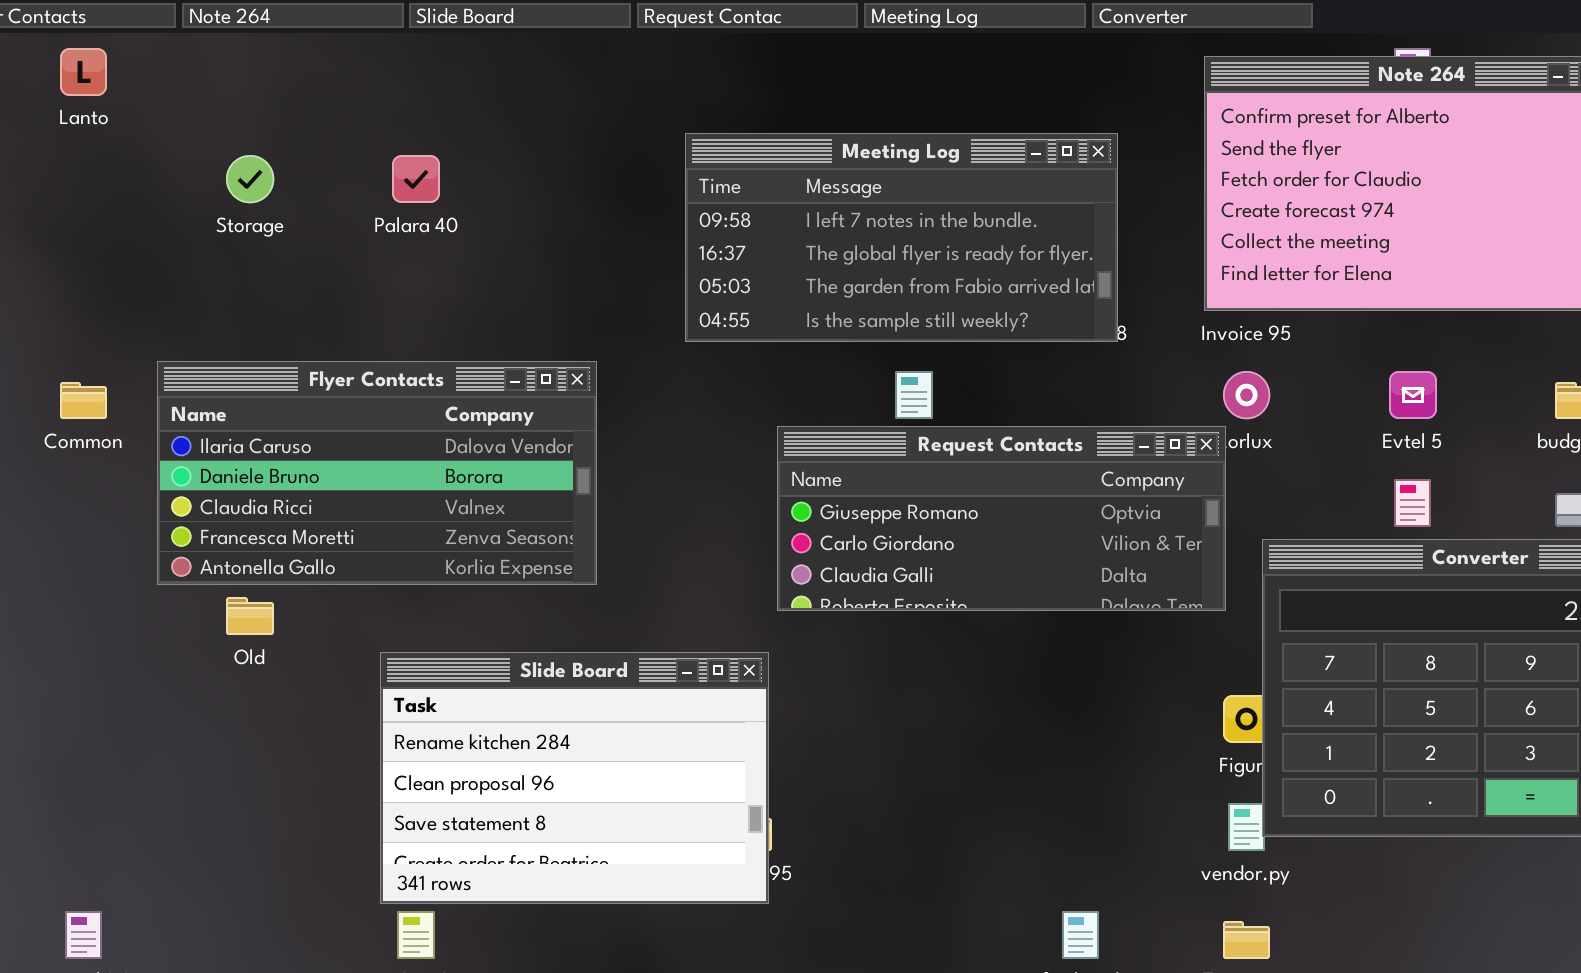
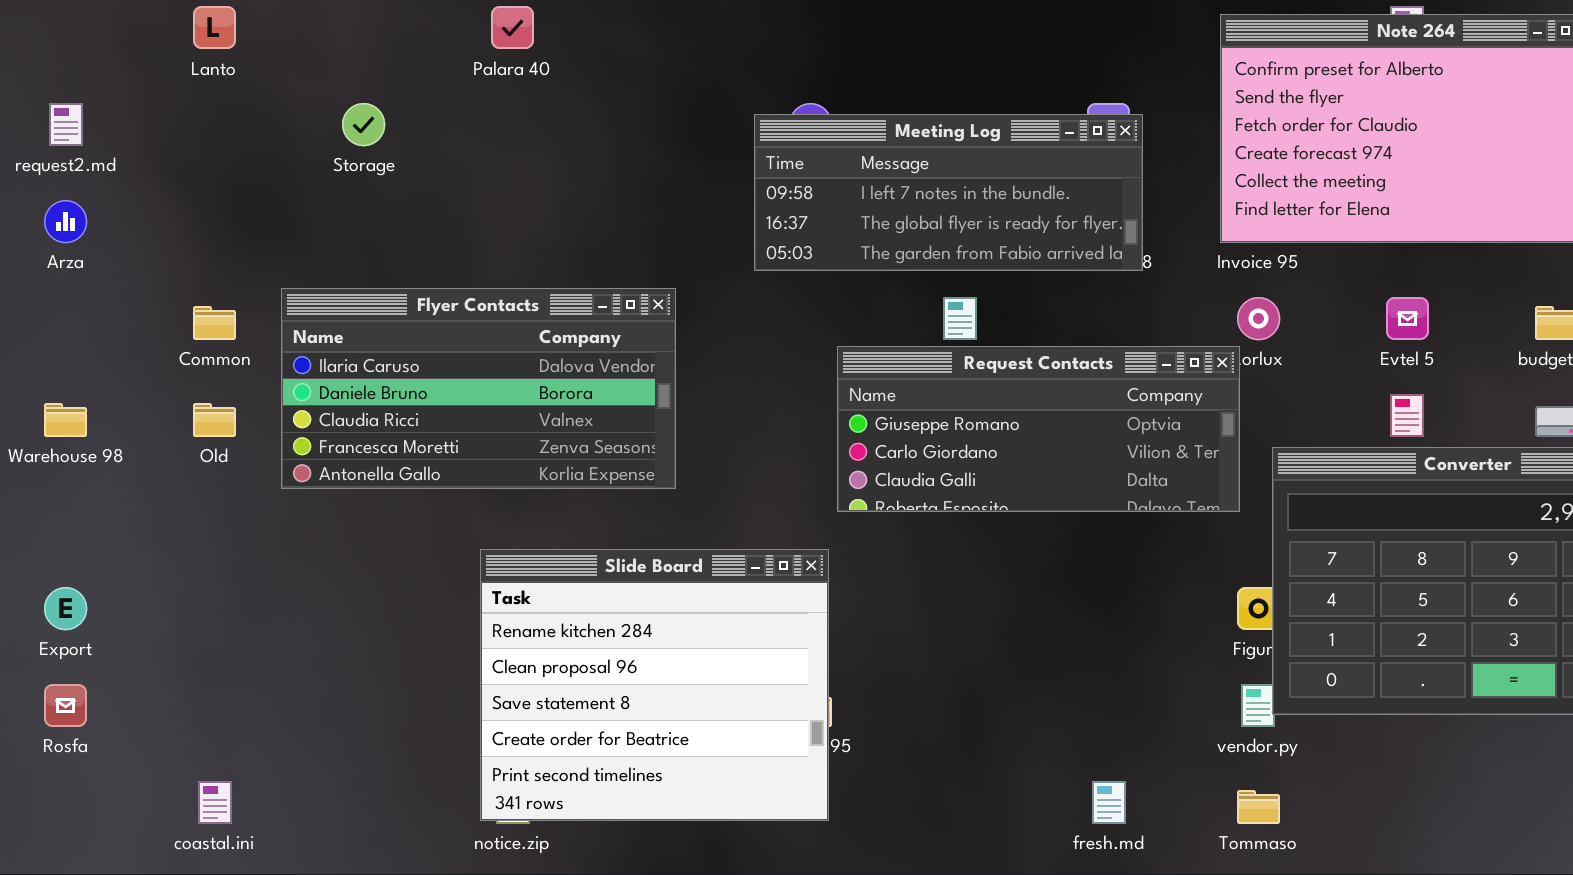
Meeting Log: [685,133,1118,342] -> [754,114,1143,271], resized
Palara 40: [392,155,440,203] -> [491,6,534,49], moved
Old: [226,597,274,635] -> [193,403,236,437], moved
Slide Board: [380,652,769,904] -> [480,549,829,821], resized

